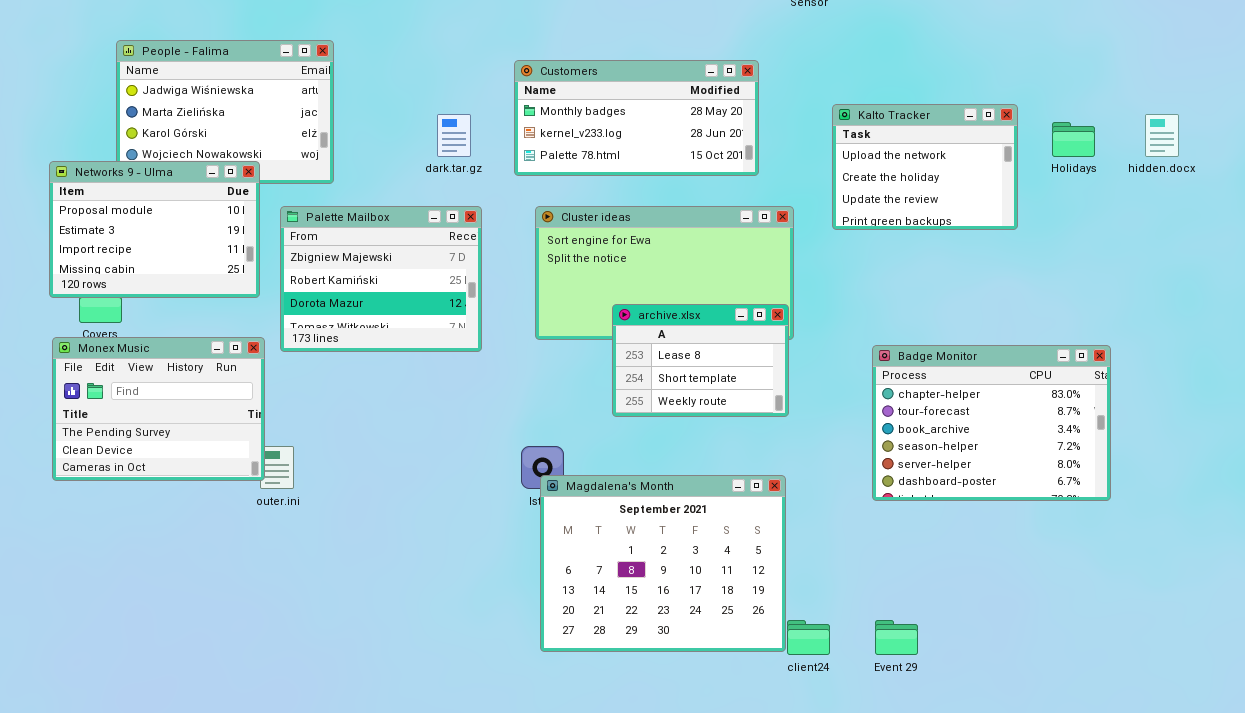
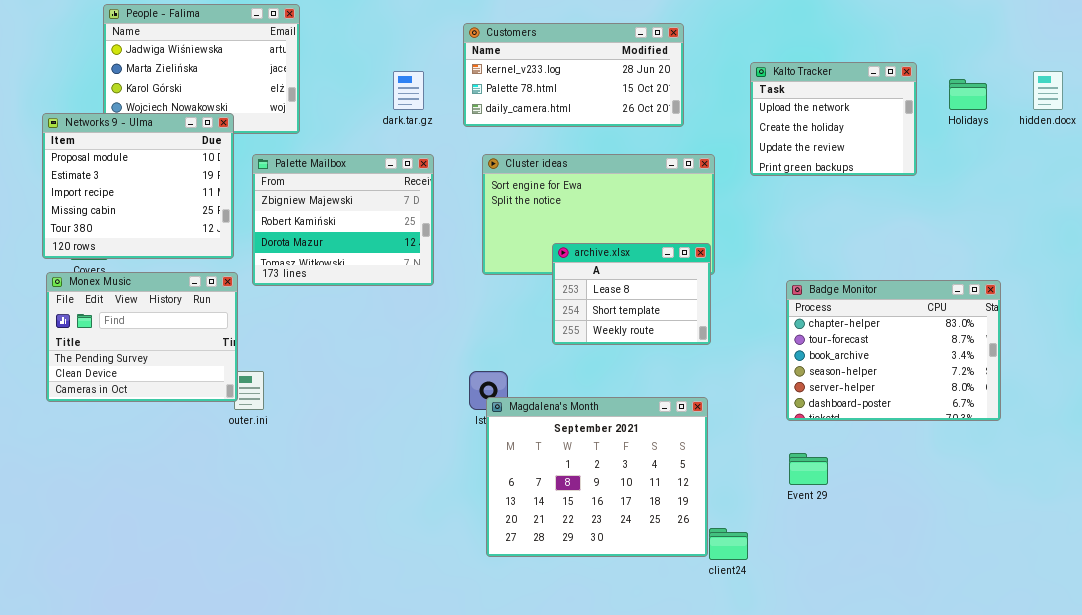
Customers: [514,60,759,176] -> [463,23,684,127], scrolled down 1 row
Networks 9 - Ulma: [49,161,260,298] -> [42,113,234,259], resized
Event 29: [875,620,918,655] -> [789,453,828,485], moved

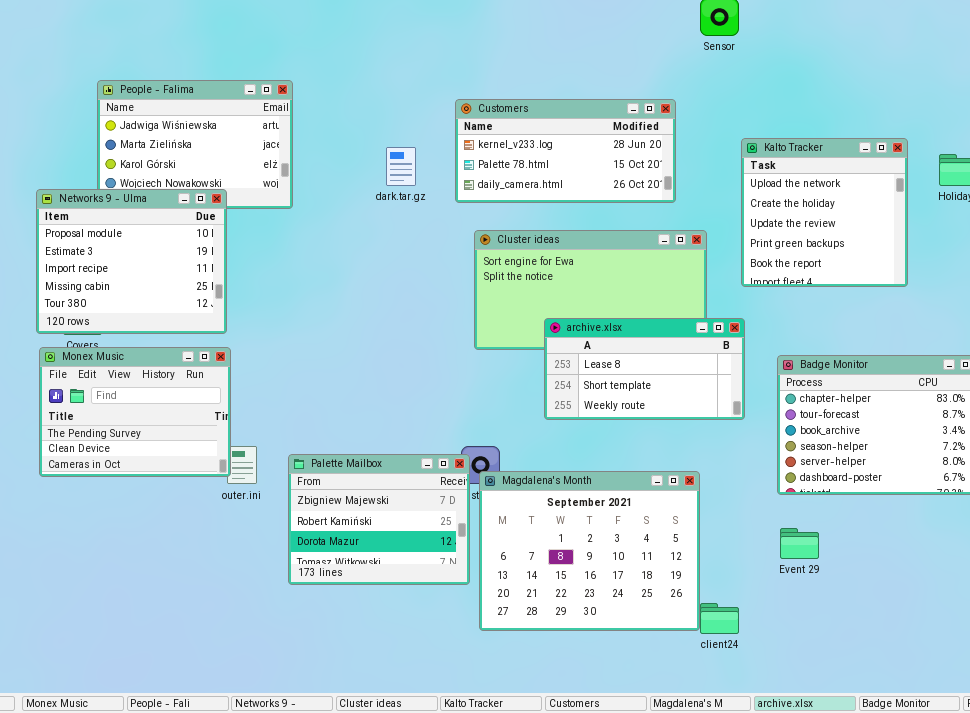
Kalto Tracker: [750,62,917,176] -> [741,138,908,287], resized
Palette Mailbox: [252,154,434,286] -> [288,454,470,585], moved
archive.xlsx: [552,243,711,345] -> [544,318,745,420], resized

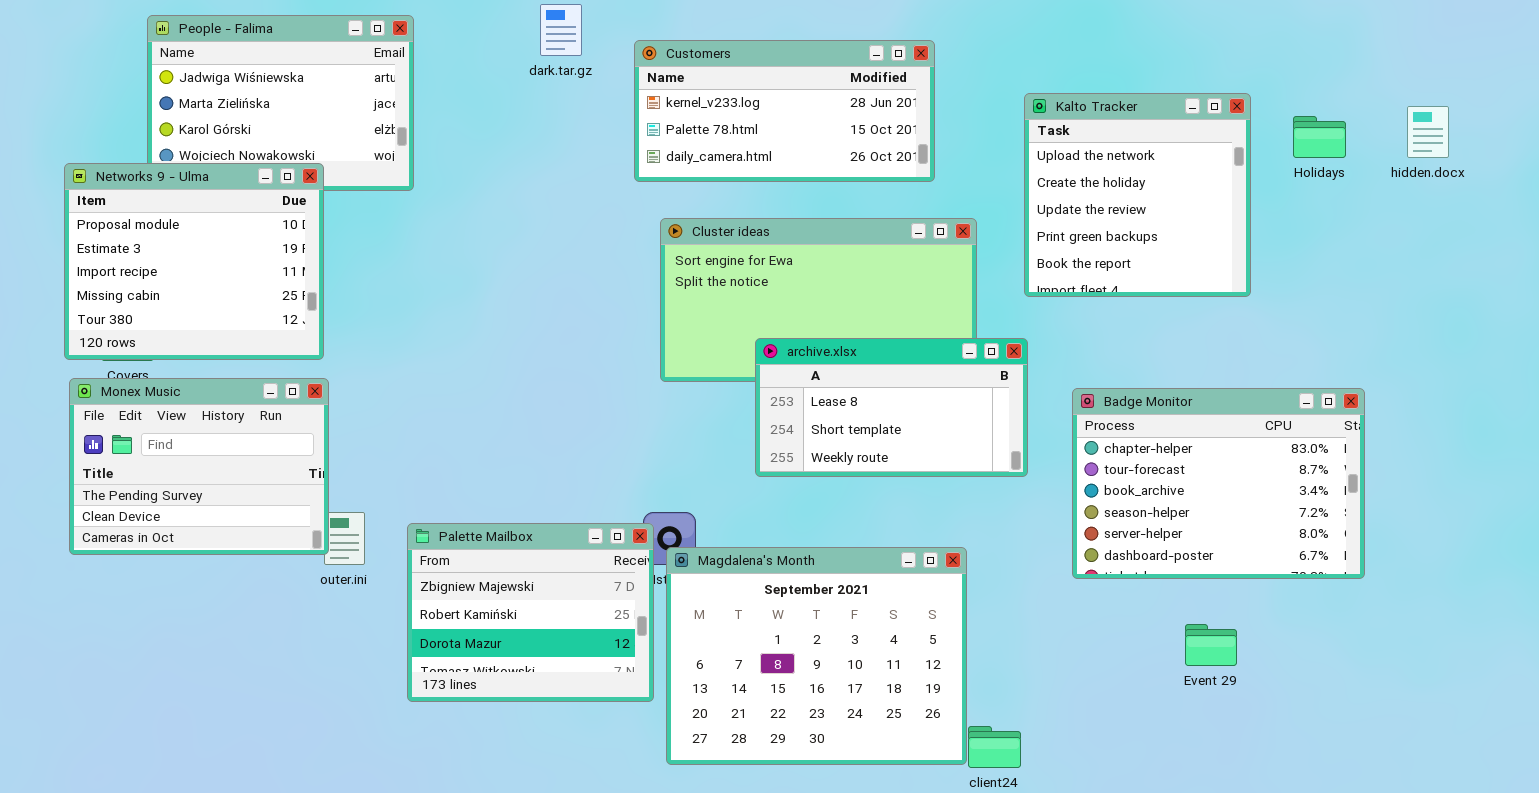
dark.tar.gz: [386,147,416,186] -> [540,4,582,56], moved
Event 29: [780,528,819,559] -> [1185,624,1237,666], moved

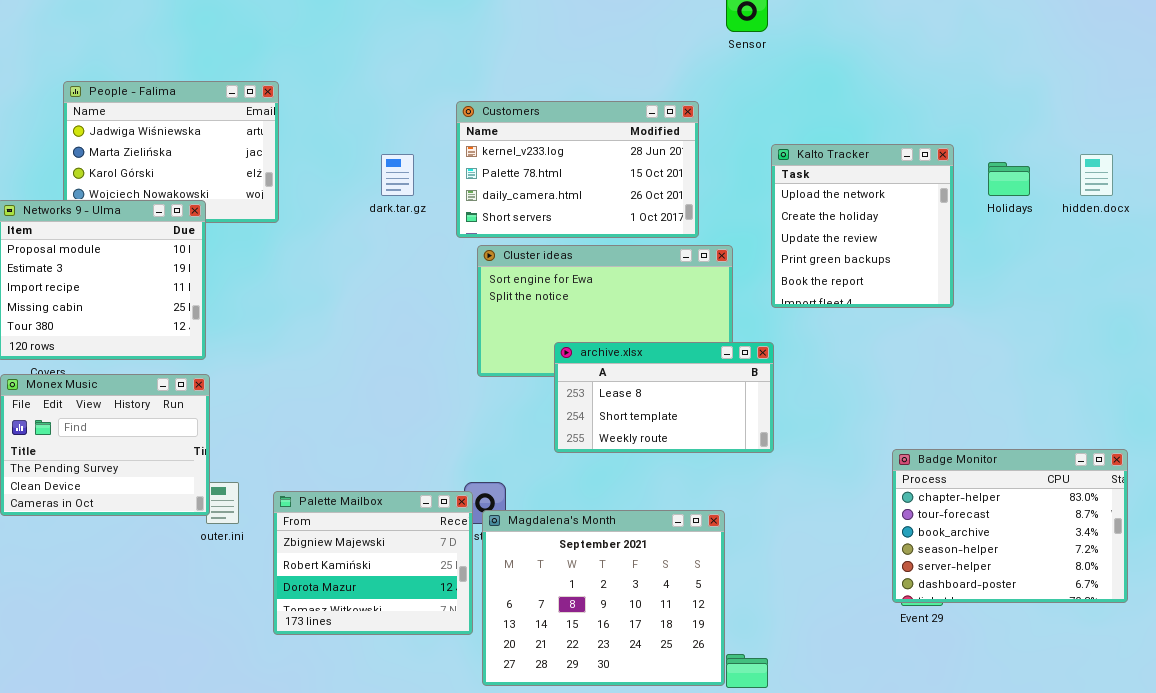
dark.tar.gz: [540,4,582,56] -> [381,154,414,196], moved
Customers: [634,40,935,182] -> [456,101,699,238], resized
Badge Monitor: [1072,388,1365,579] -> [892,449,1128,603], moved

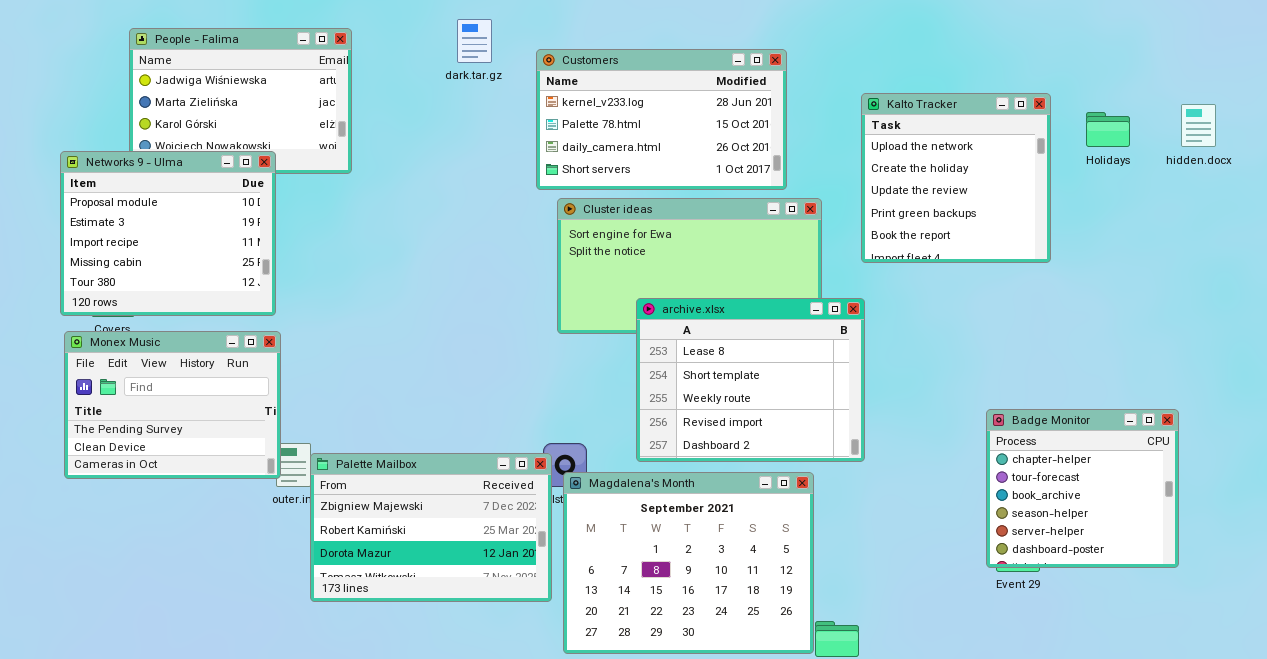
dark.tar.gz: [381,154,414,196] -> [457,19,492,63], moved
archive.xlsx: [554,342,774,453] -> [636,298,865,462], resized
Badge Monitor: [892,449,1128,603] -> [986,409,1179,568], resized
Palette Mailbox: [273,491,473,635] -> [310,453,552,602], resized

